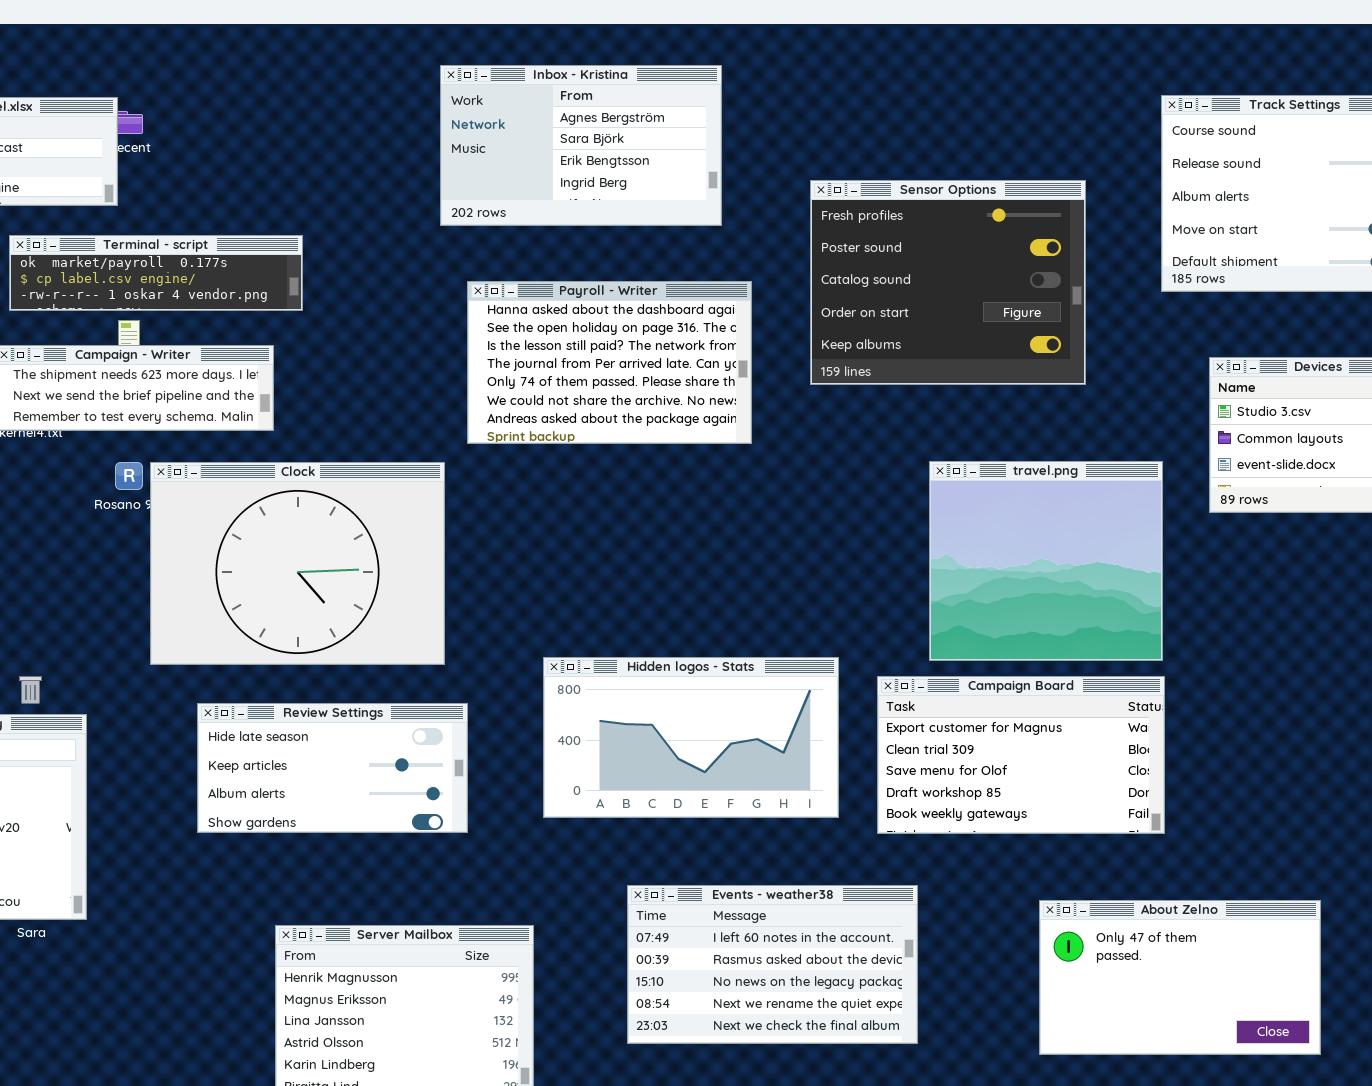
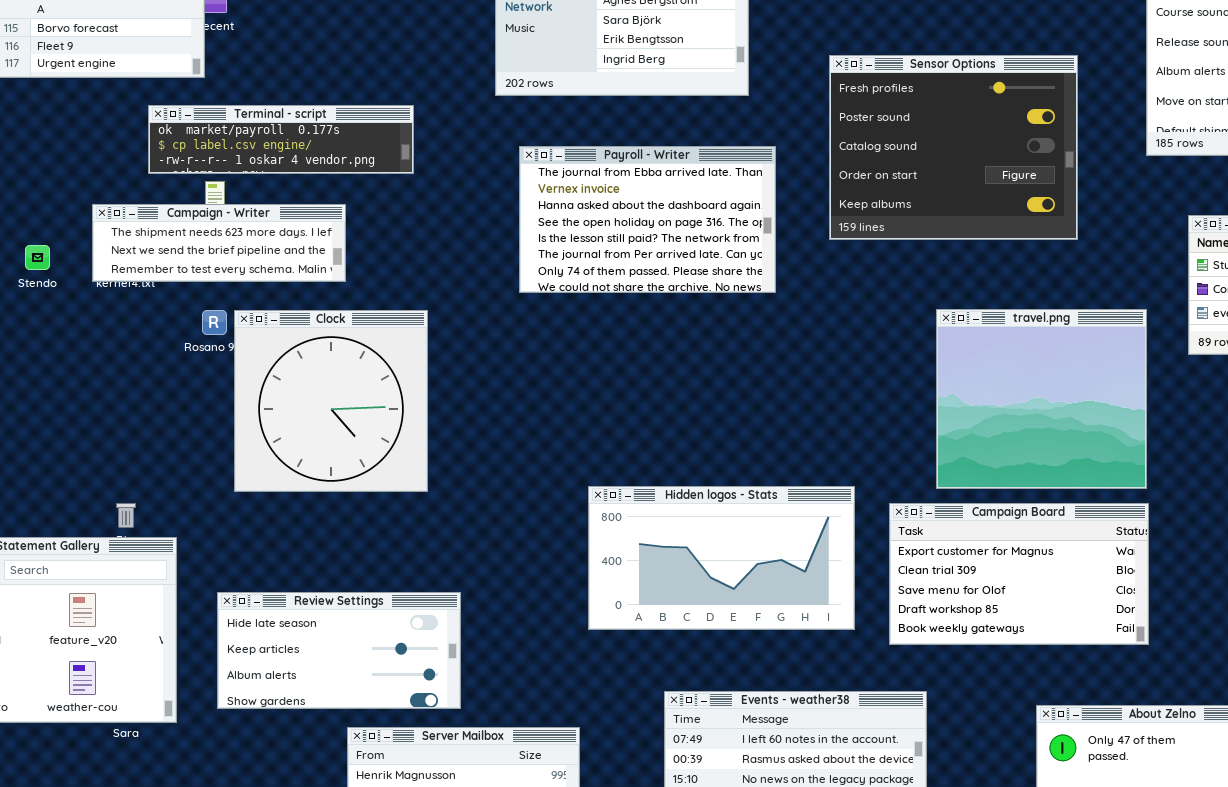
Terminal - script: [9,235,303,311] -> [148,105,414,174], moved
Payroll - Writer: [467,281,752,444] -> [519,146,776,293], scrolled up 2 rows
Clock: [150,462,445,665] -> [234,310,428,492], resized
Review Settings: [197,703,468,833] -> [217,592,461,709], moved

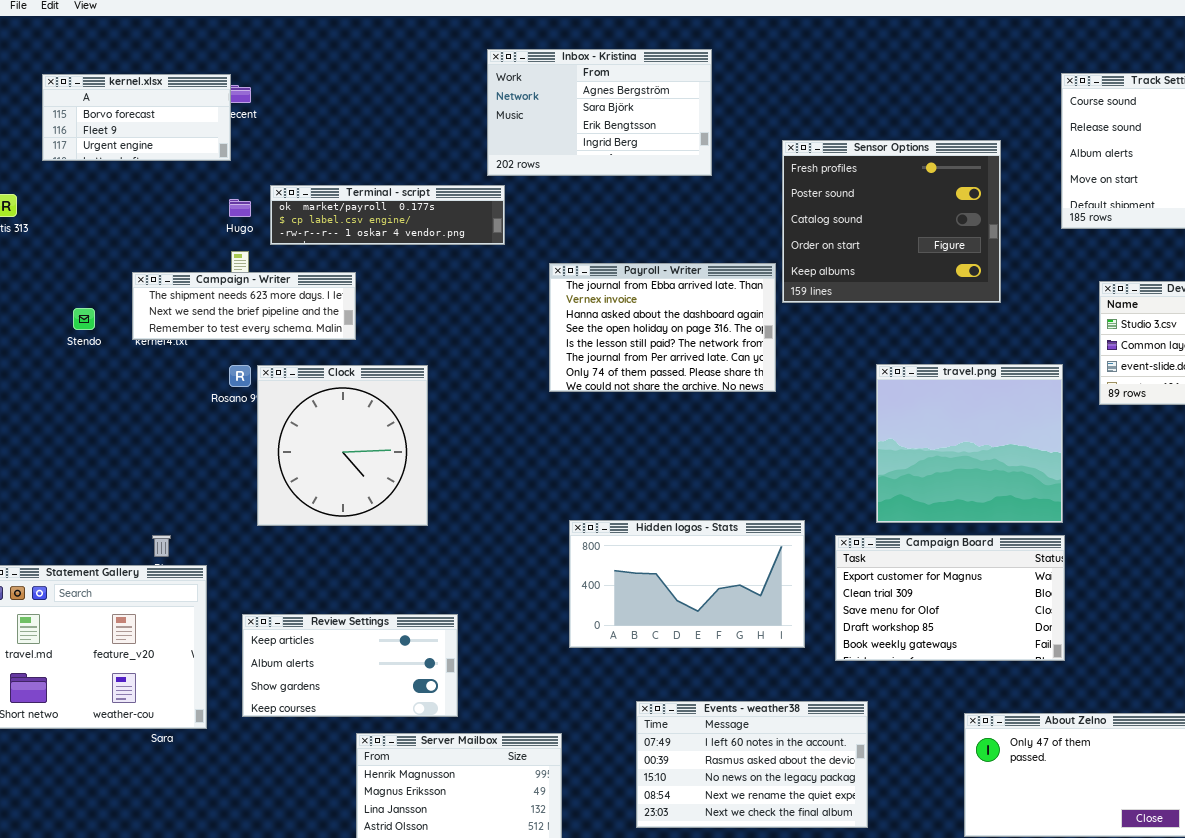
Terminal - script: [148,105,414,174] -> [270,185,505,245], moved
Payroll - Writer: [519,146,776,293] -> [549,263,776,392], moved
Review Settings: [217,592,461,709] -> [242,614,458,717], scrolled down 1 row

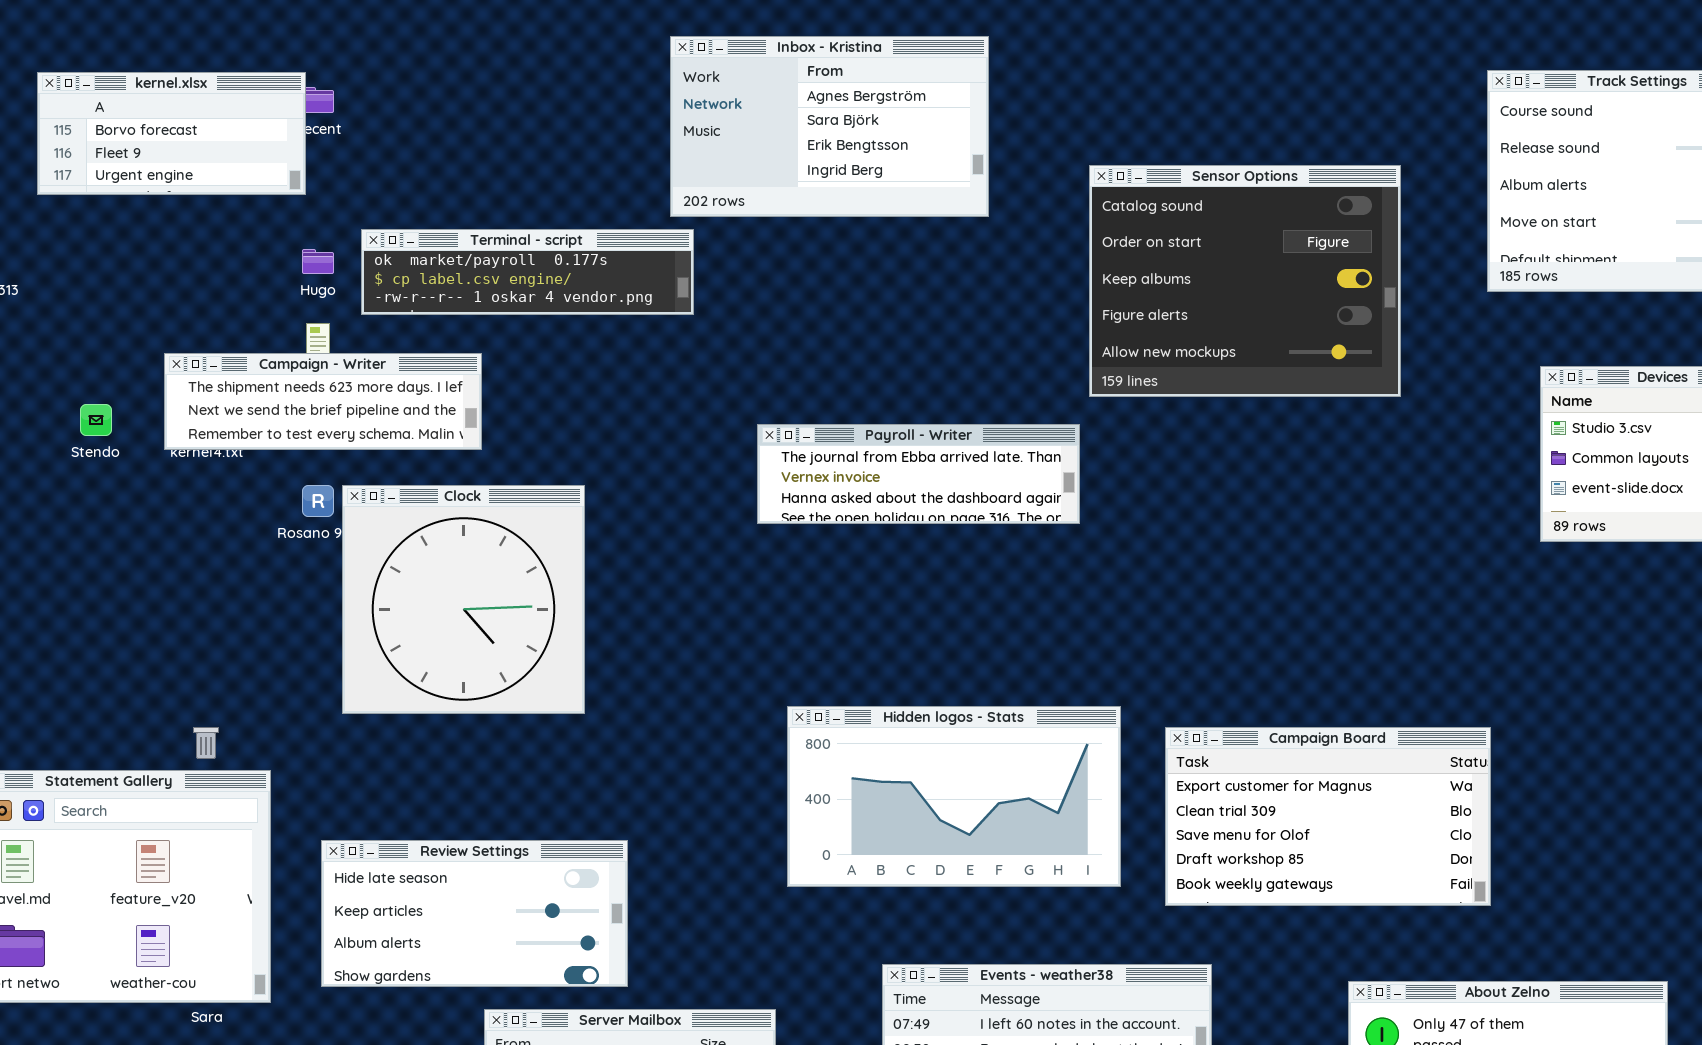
Sensor Options: [782,140,1001,303] -> [1089,165,1401,397], scrolled down 2 rows
Payroll - Writer: [549,263,776,392] -> [757,424,1080,524], resized
travel.png: [876,364,1063,523] -> none, closed
Review Settings: [242,614,458,717] -> [321,840,628,987], scrolled up 1 row

